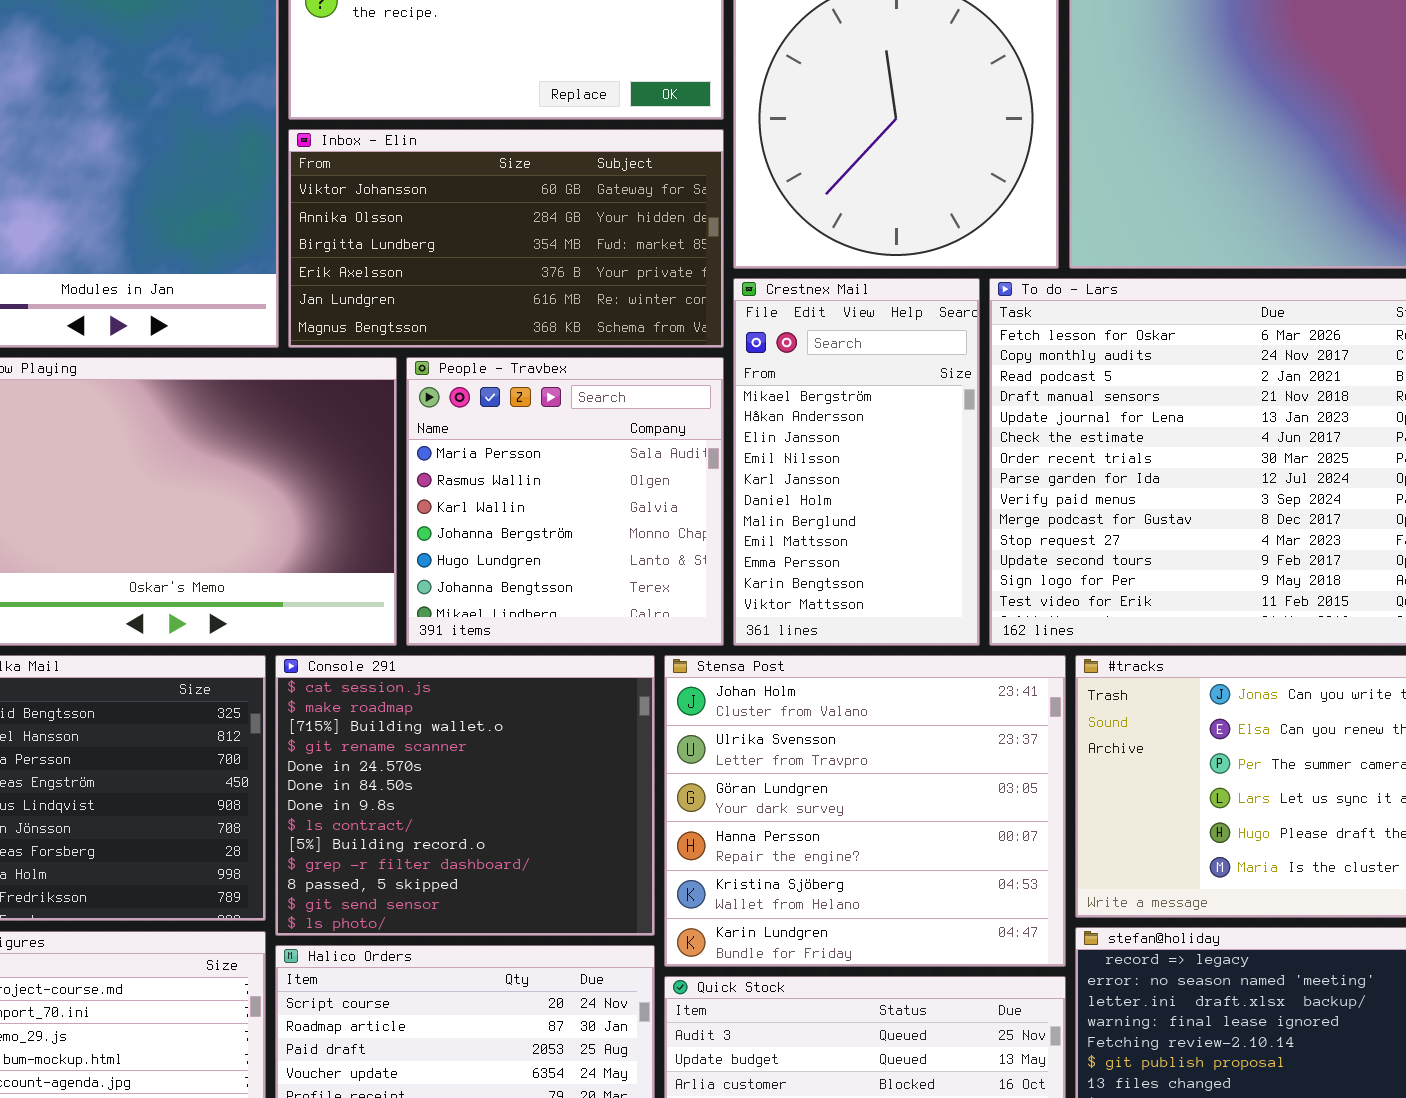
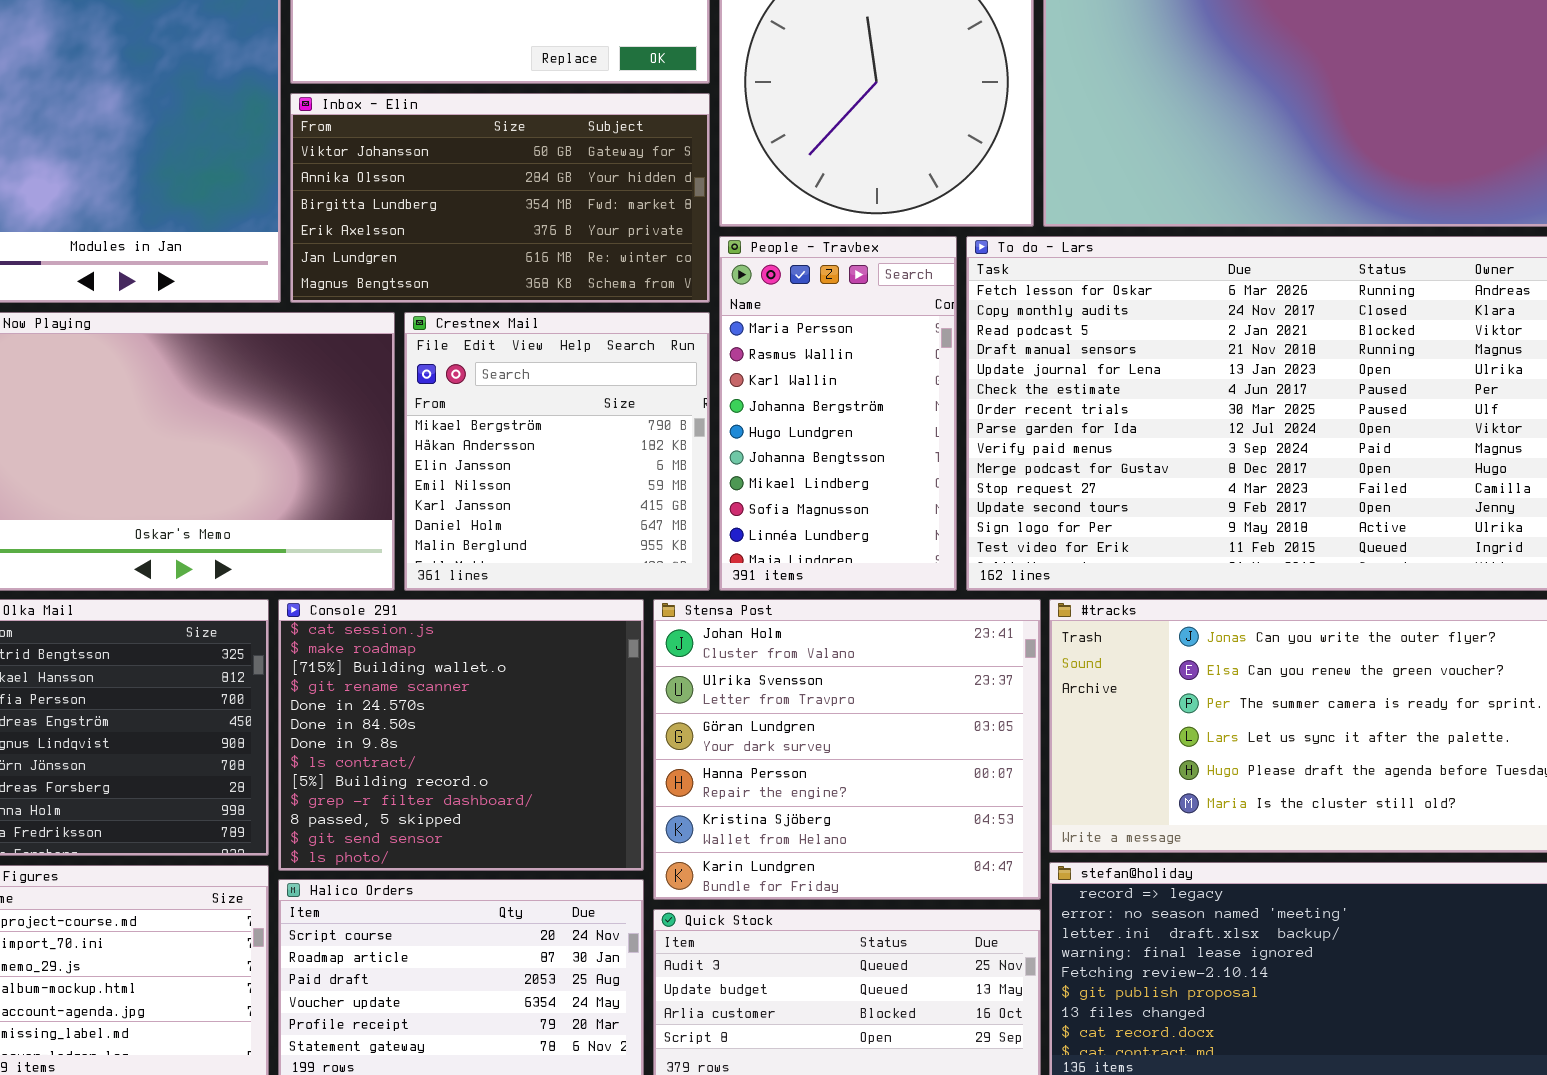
Crestnex Mail: [733,278,980,646] -> [404,312,710,591], moved, resized
People - Travbex: [406,357,724,646] -> [719,236,957,591], moved, resized

